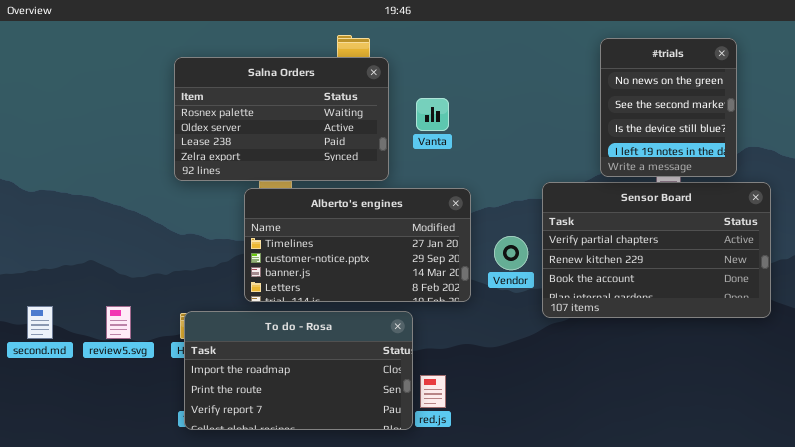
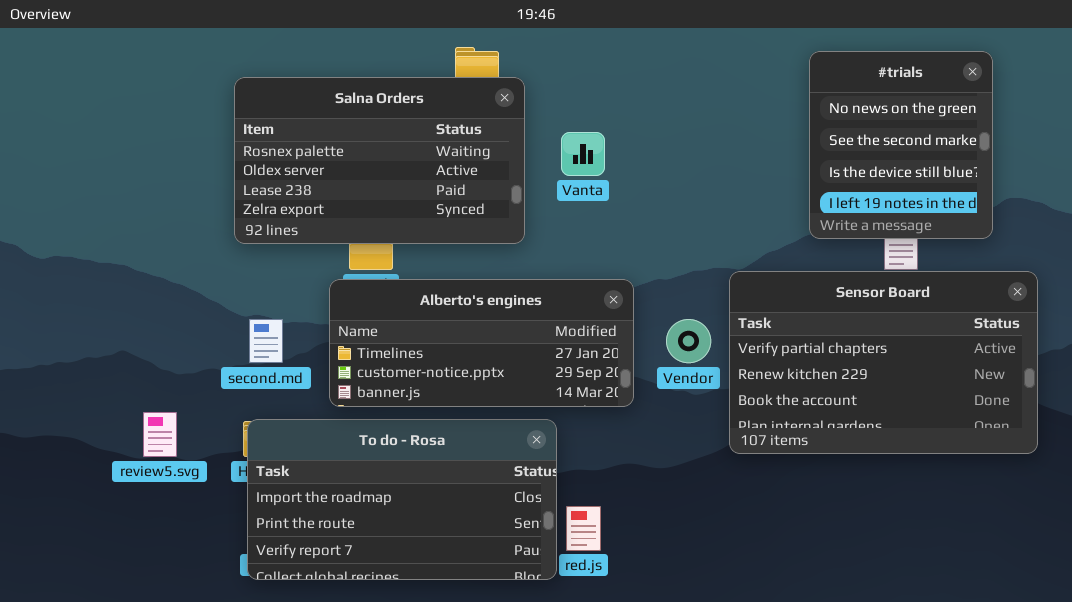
Sensor Board: [542,182,771,318] -> [729,271,1038,454], moved
Alberto's engines: [244,188,471,302] -> [329,279,634,407], resized
second.md: [27,306,53,339] -> [249,319,283,363], moved

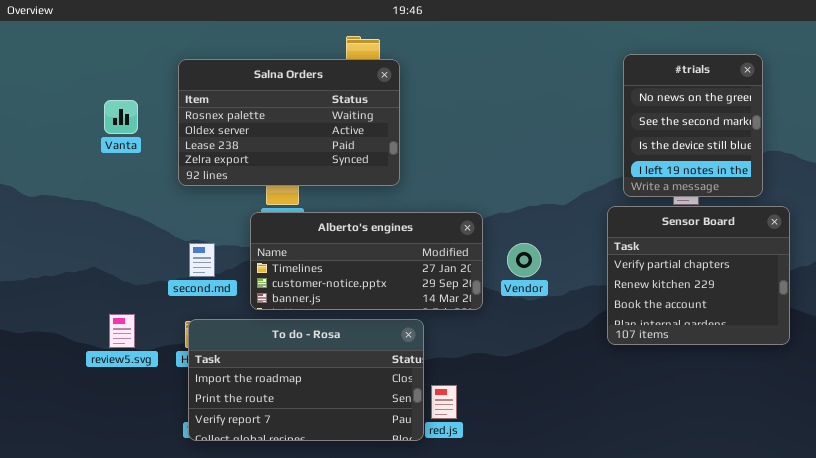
#trials: [809,51,993,239] -> [623,54,763,197], moved
Vanta: [561,132,605,176] -> [104,100,138,134], moved
Sensor Board: [729,271,1038,454] -> [607,206,790,345], resized

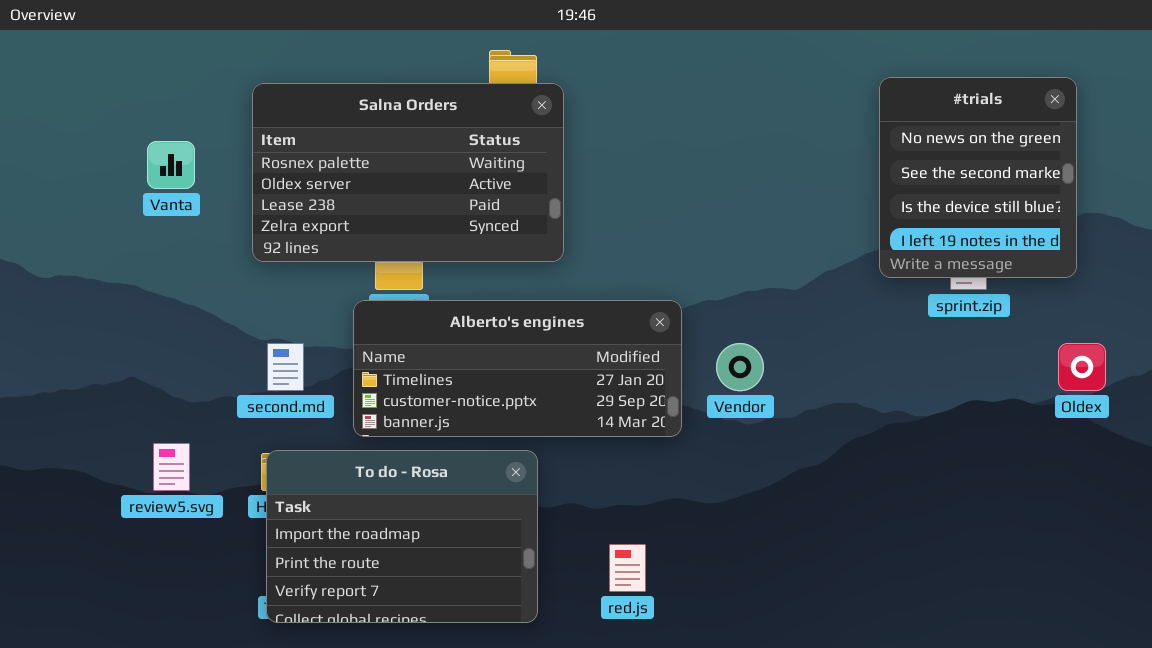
Sensor Board: [607,206,790,345] -> none, closed
To do - Rosa: [188,319,424,441] -> [266,450,538,623], resized

